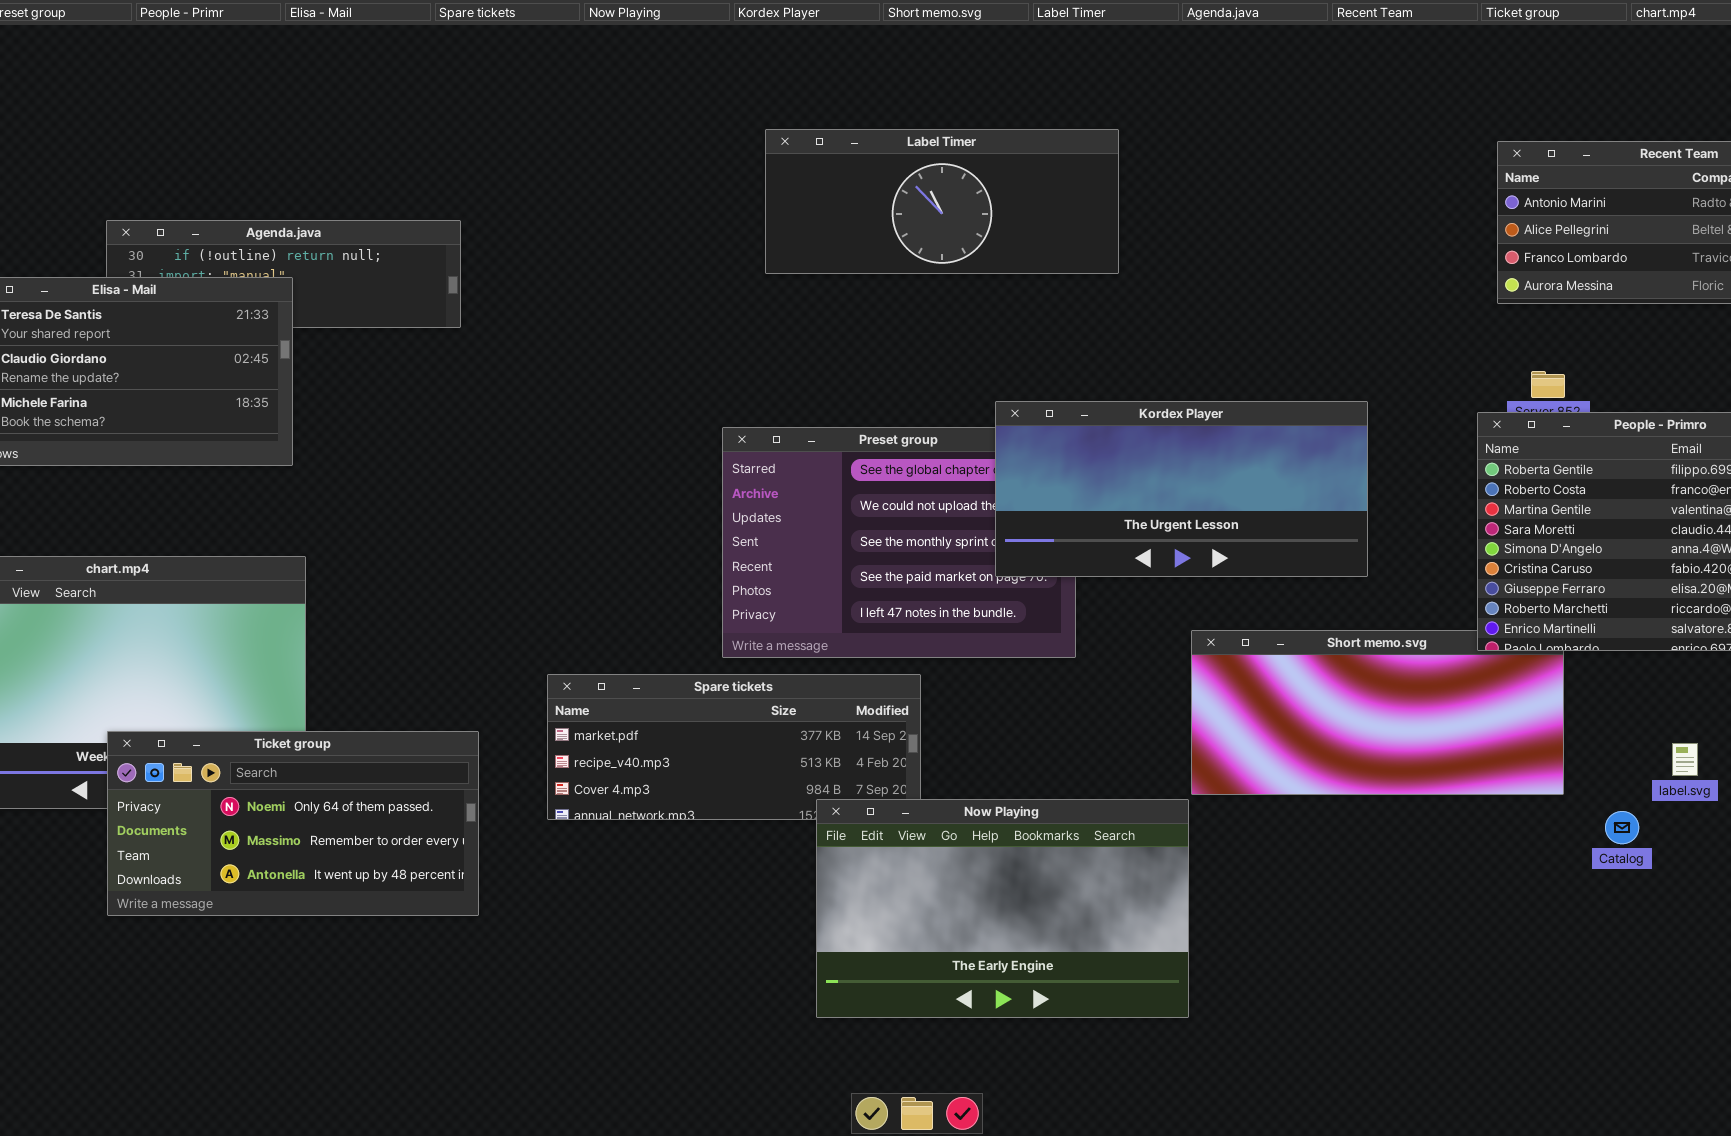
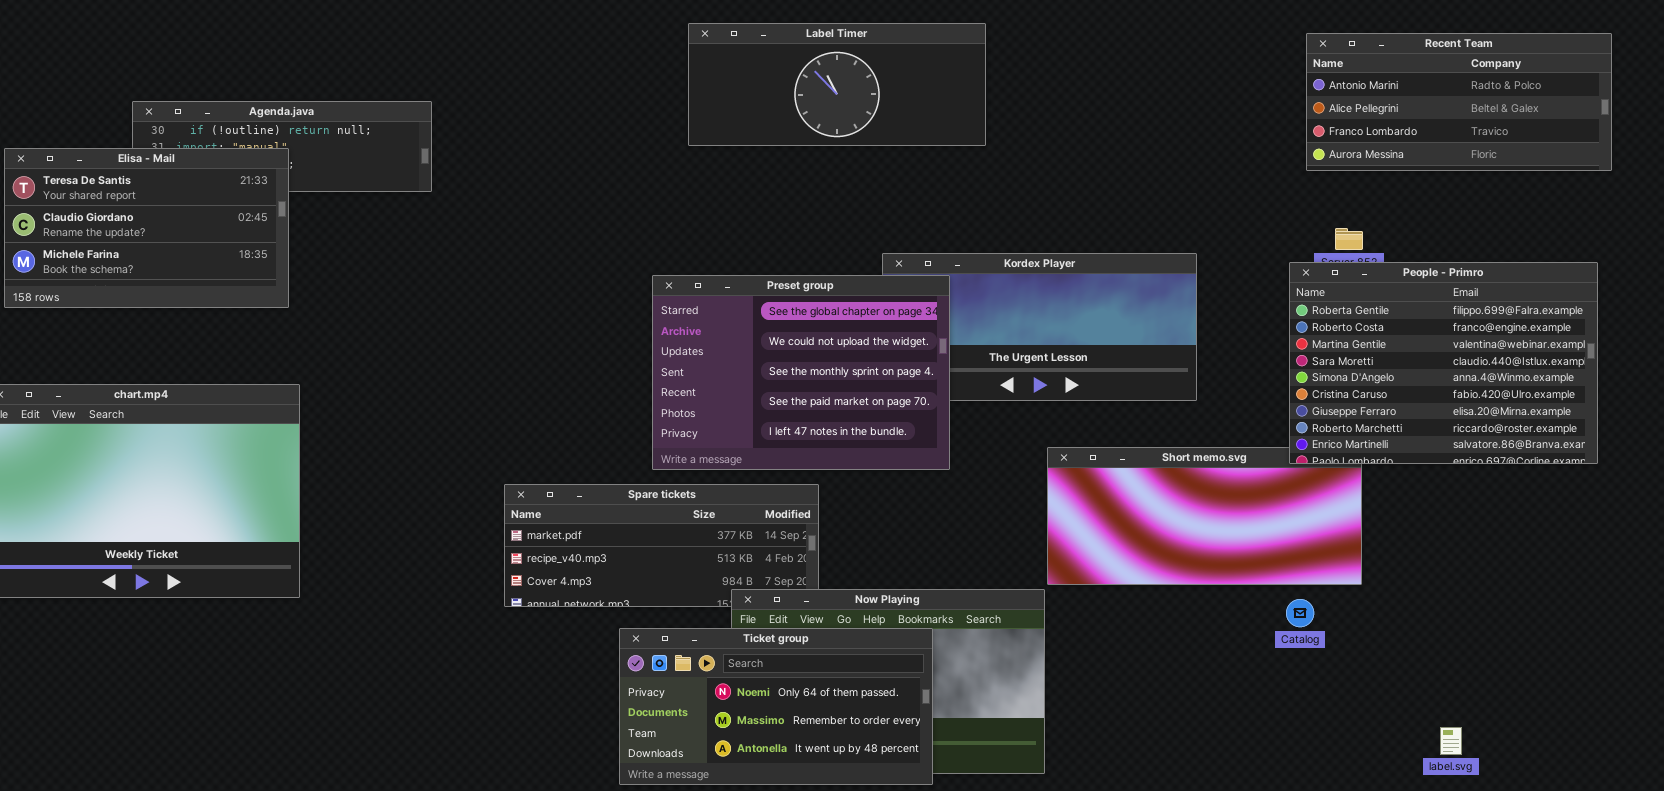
Preset group: [722,427,1076,658] -> [652,275,950,470], raised
Ticket group: [107,731,479,916] -> [619,628,933,785], moved
label.svg: [1672,743,1698,776] -> [1440,727,1462,755], moved
Catalog: [1605,811,1639,844] -> [1286,599,1314,627], moved

